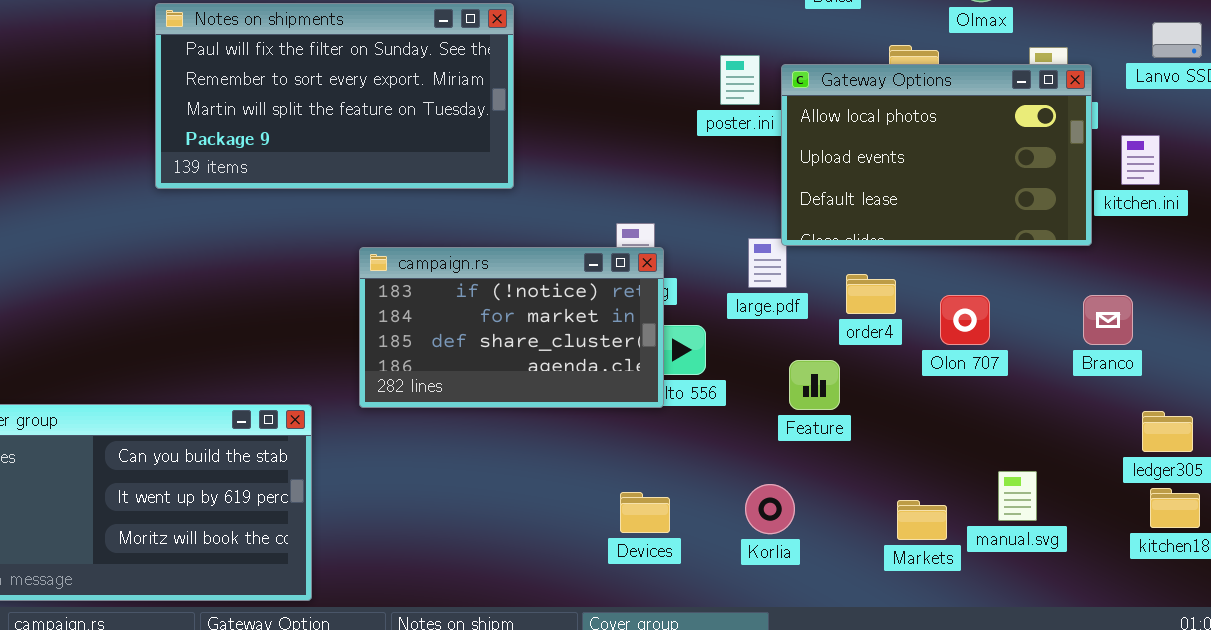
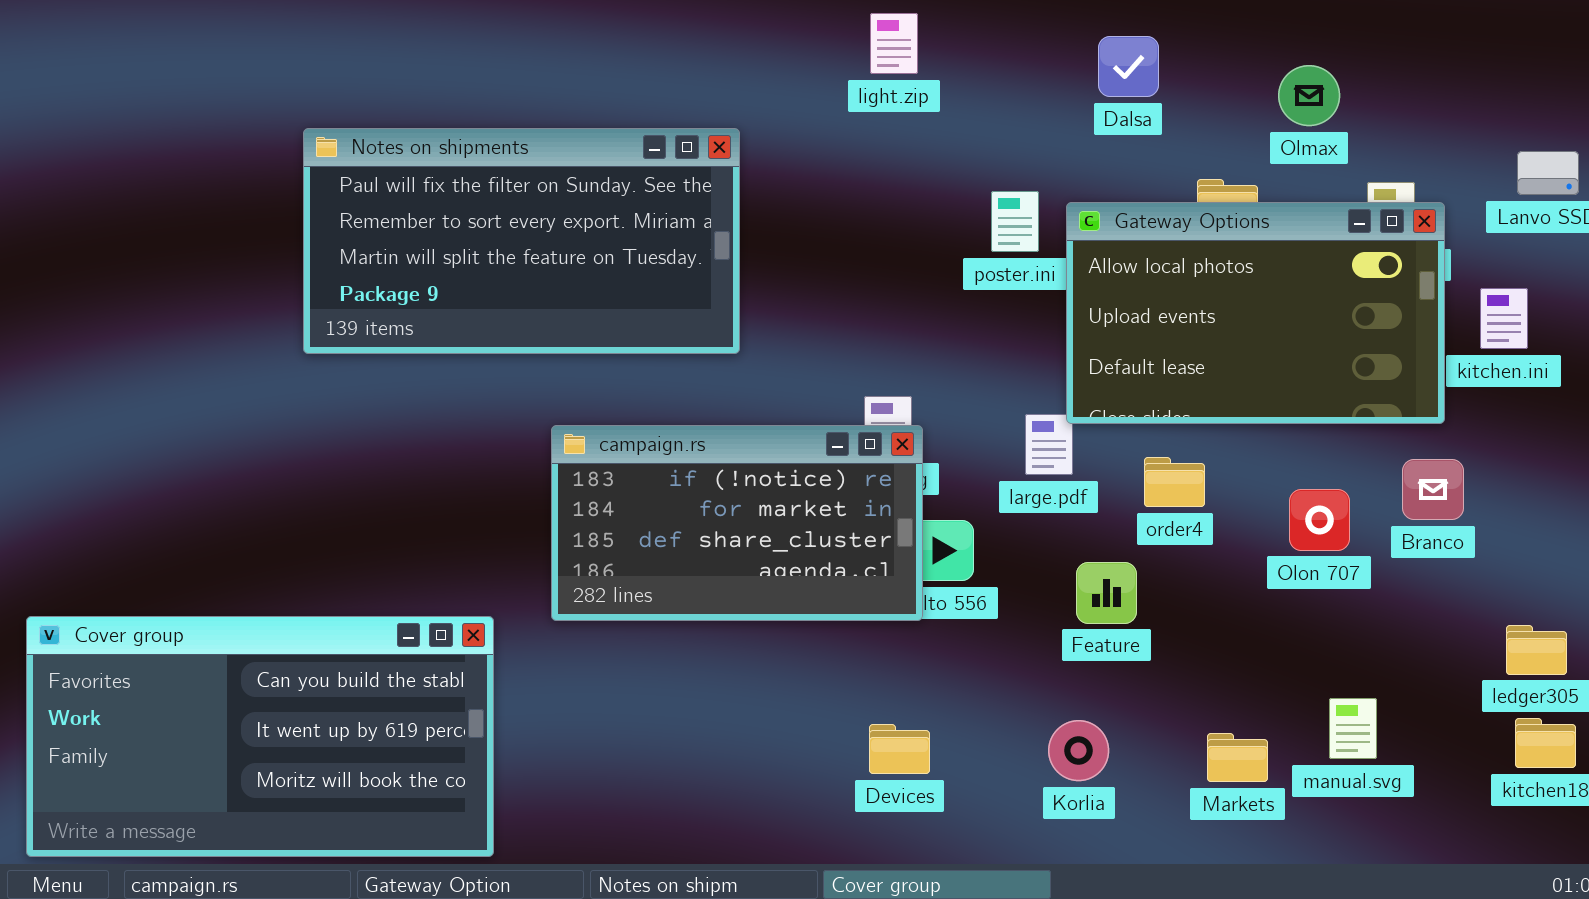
Olon 707: [940,295,990,345] -> [1289,489,1350,551], moved
Branco: [1083,295,1133,345] -> [1402,459,1464,520], moved
Korlia: [745,484,795,534] -> [1048,720,1109,781], moved

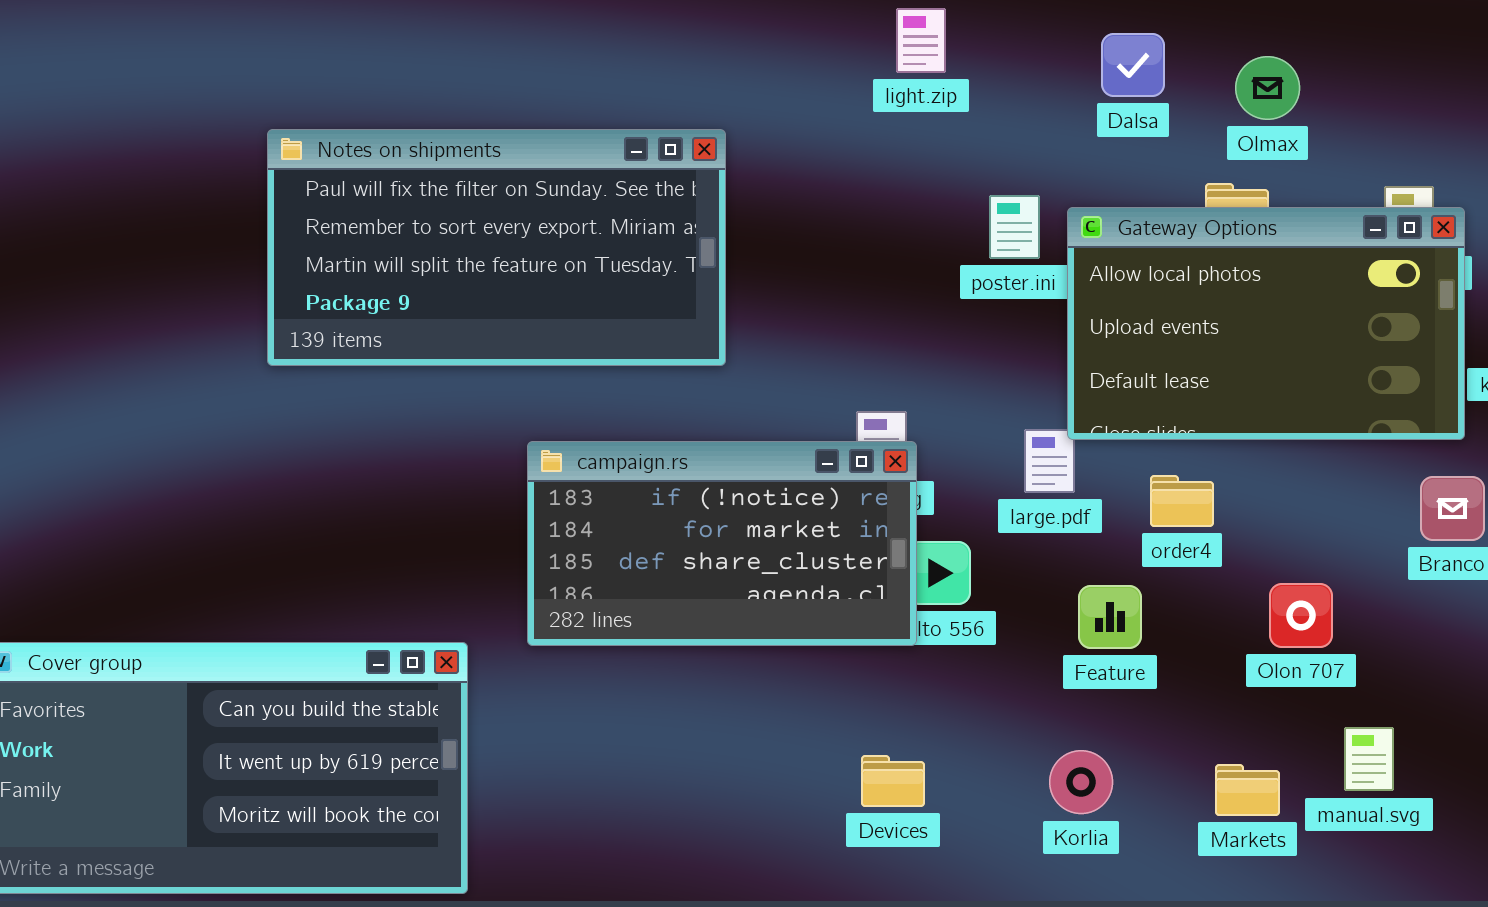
light.zip: [870,13,918,74] -> [896,8,946,73], moved
Olmax: [1278,65,1340,126] -> [1235,56,1300,120], moved
Olon 707: [1289,489,1350,551] -> [1269,583,1333,648], moved

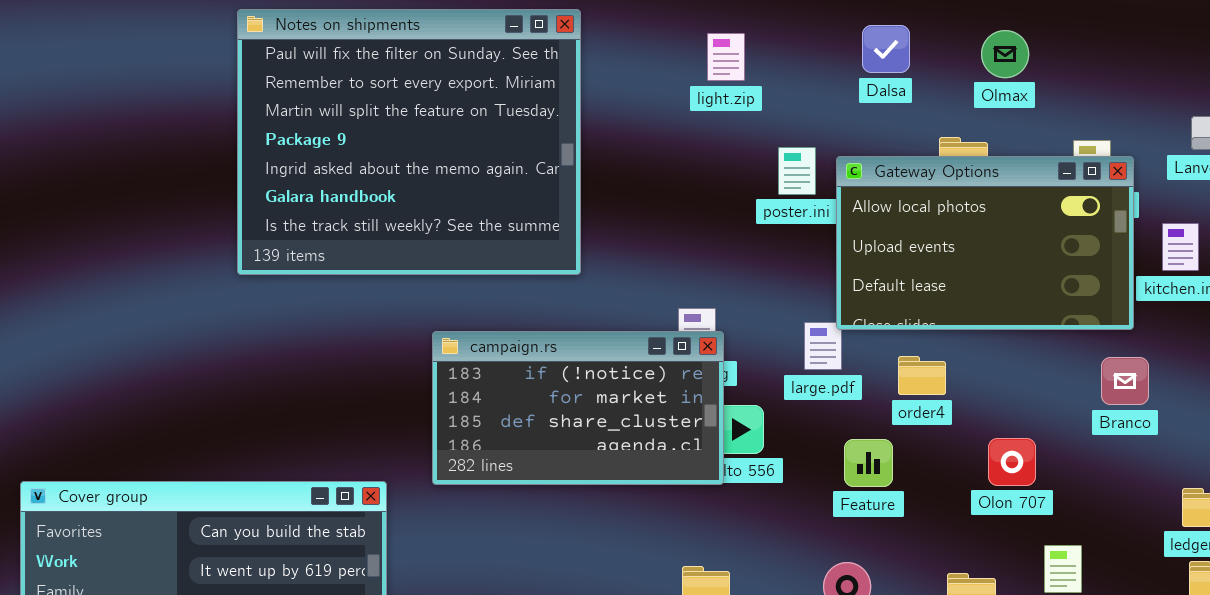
light.zip: [896,8,946,73] -> [707,33,745,81], moved
Olmax: [1235,56,1300,120] -> [981,30,1029,78], moved
Notes on shipments: [267,129,726,366] -> [237,9,581,275], resized

